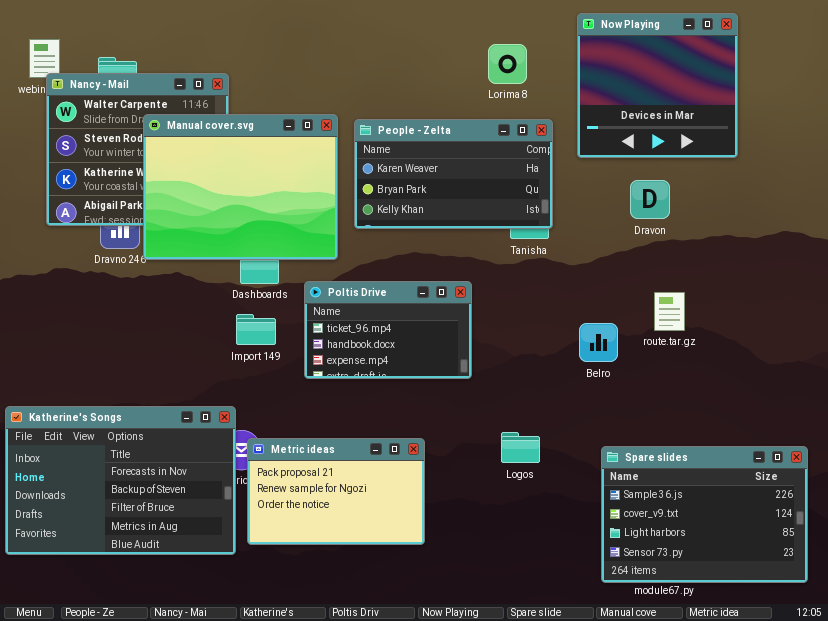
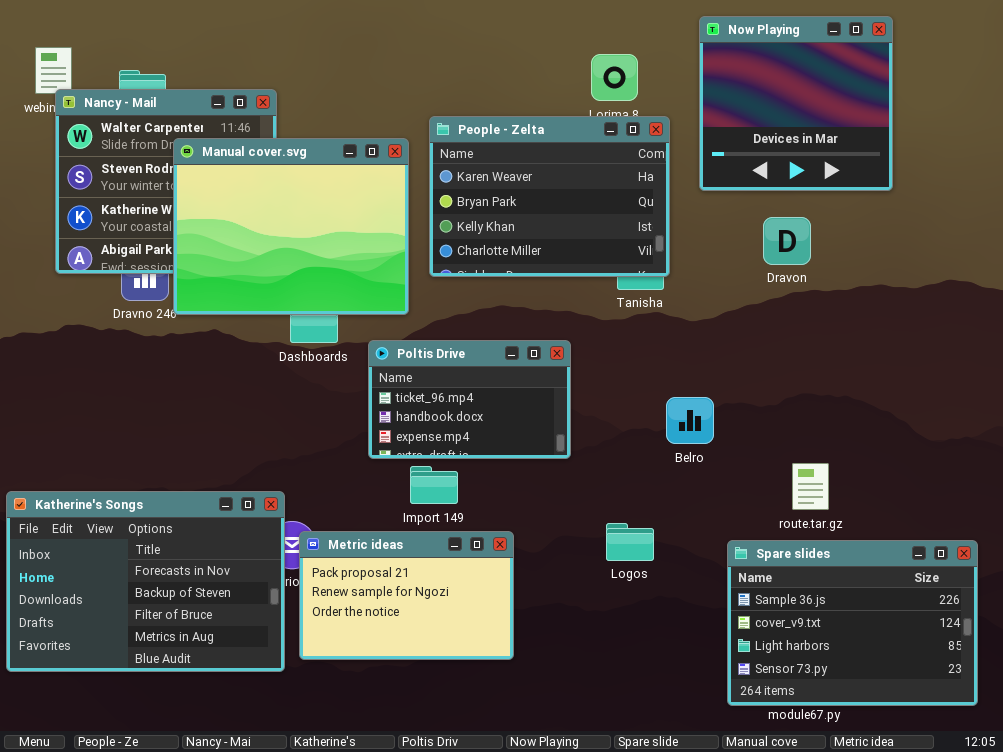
People - Zelta: [354,119,553,229] -> [429,116,670,277], resized
route.tar.gz: [654,292,685,331] -> [792,463,829,510], moved
Import 149: [236,314,276,345] -> [410,466,458,504], moved
Belro: [579,323,618,362] -> [666,397,714,444], moved

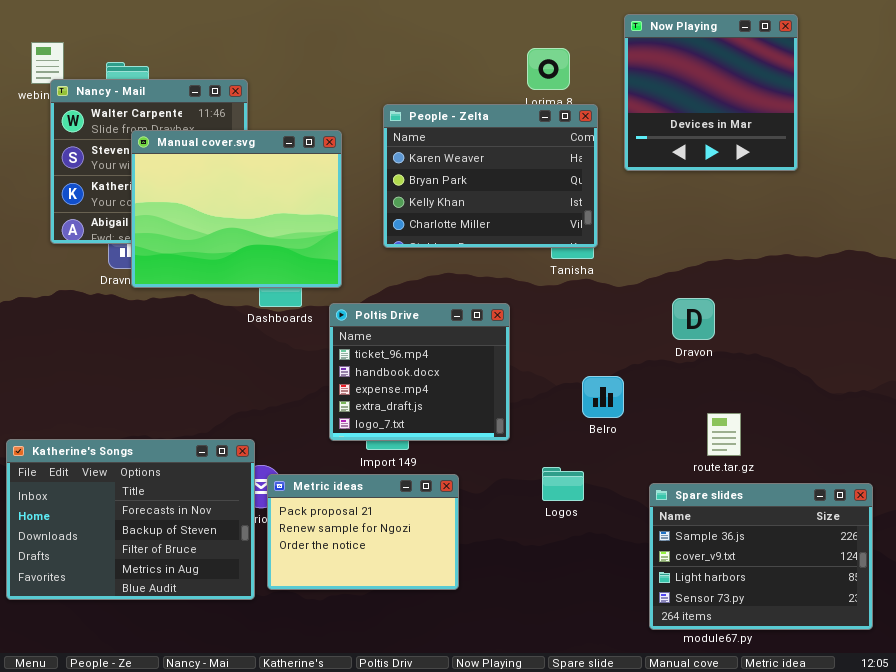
Manual cover.svg: [173,138,409,315] -> [131,130,342,288], moved
Dravon: [763,217,811,265] -> [672,298,715,340], moved
Poltis Drive: [368,340,571,459] -> [329,303,510,441], resized
Belro: [666,397,714,444] -> [582,376,624,418], moved

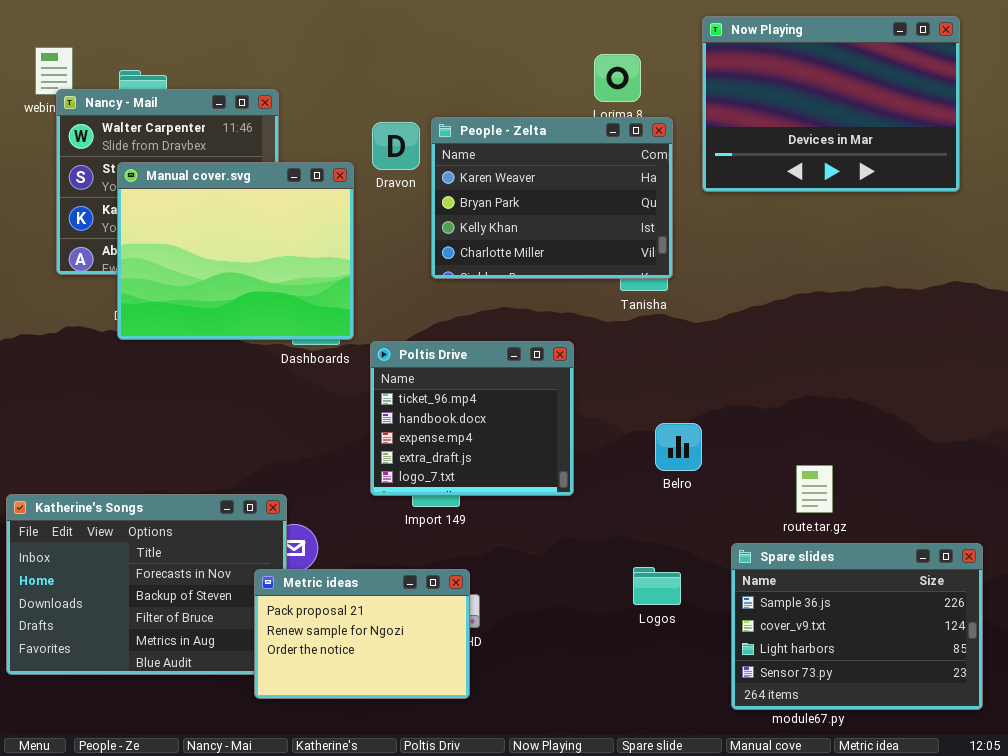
Now Playing: [624,14,798,171] -> [702,16,960,192], resized
Manual cover.svg: [131,130,342,288] -> [117,162,354,340], moved
Dravon: [672,298,715,340] -> [372,122,420,170], moved
Logos: [542,467,584,501] -> [633,567,681,605], moved
Metric ideas: [267,474,459,590] -> [254,569,470,699], moved

